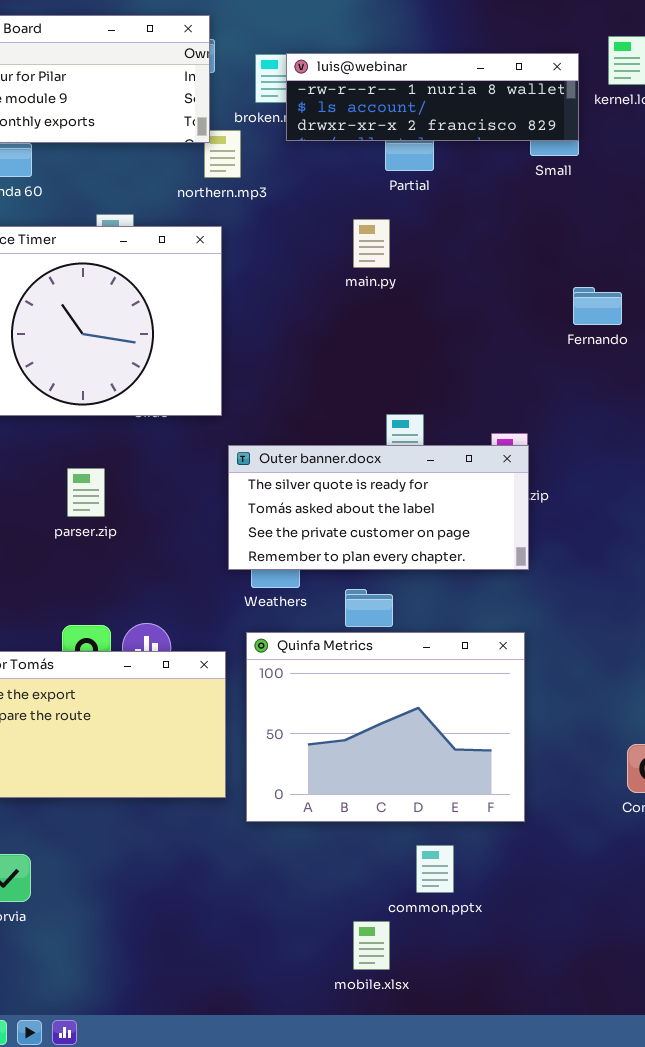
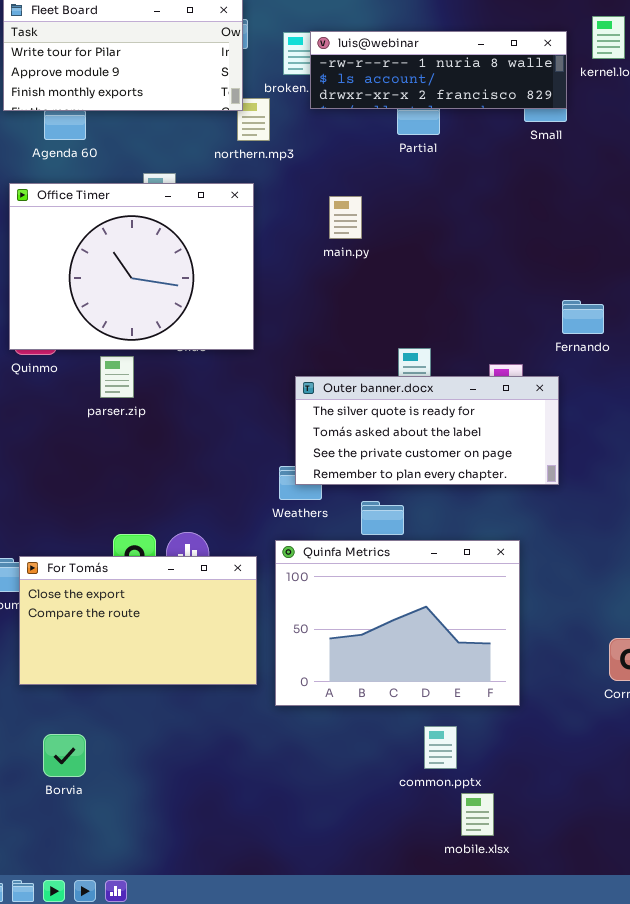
main.py: [353,219,390,268] -> [329,196,362,239], moved
Fernando: [573,287,622,325] -> [562,300,604,334], moved
Outer banner.docx: [228,445,529,570] -> [295,376,559,485], moved
parser.zip: [67,468,105,517] -> [100,356,134,398], moved
mobile.xlsx: [353,921,390,970] -> [461,793,494,836], moved

